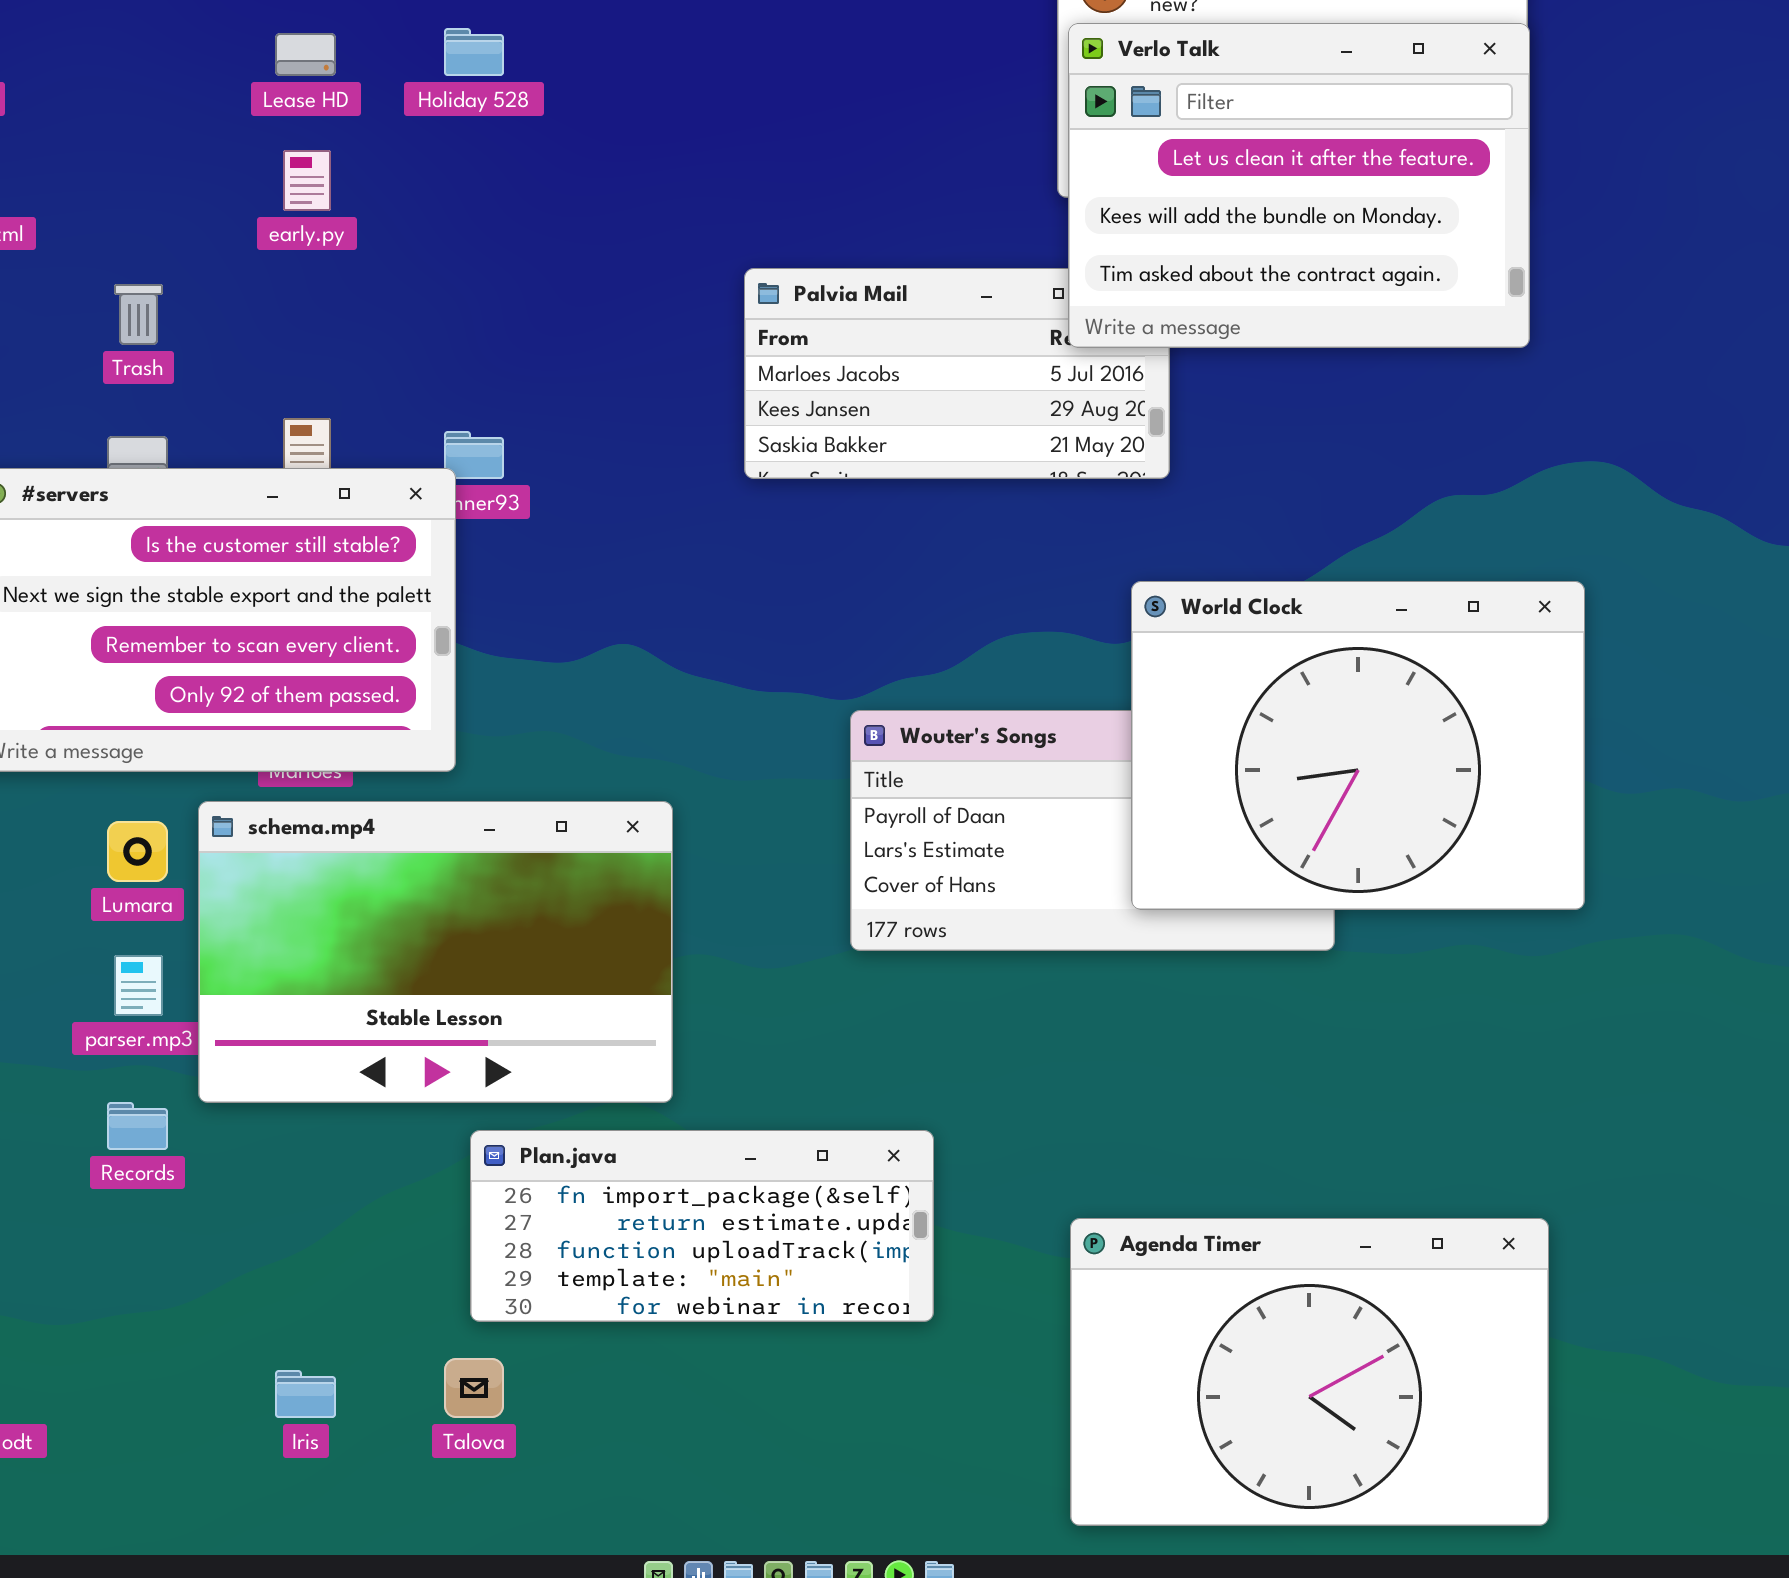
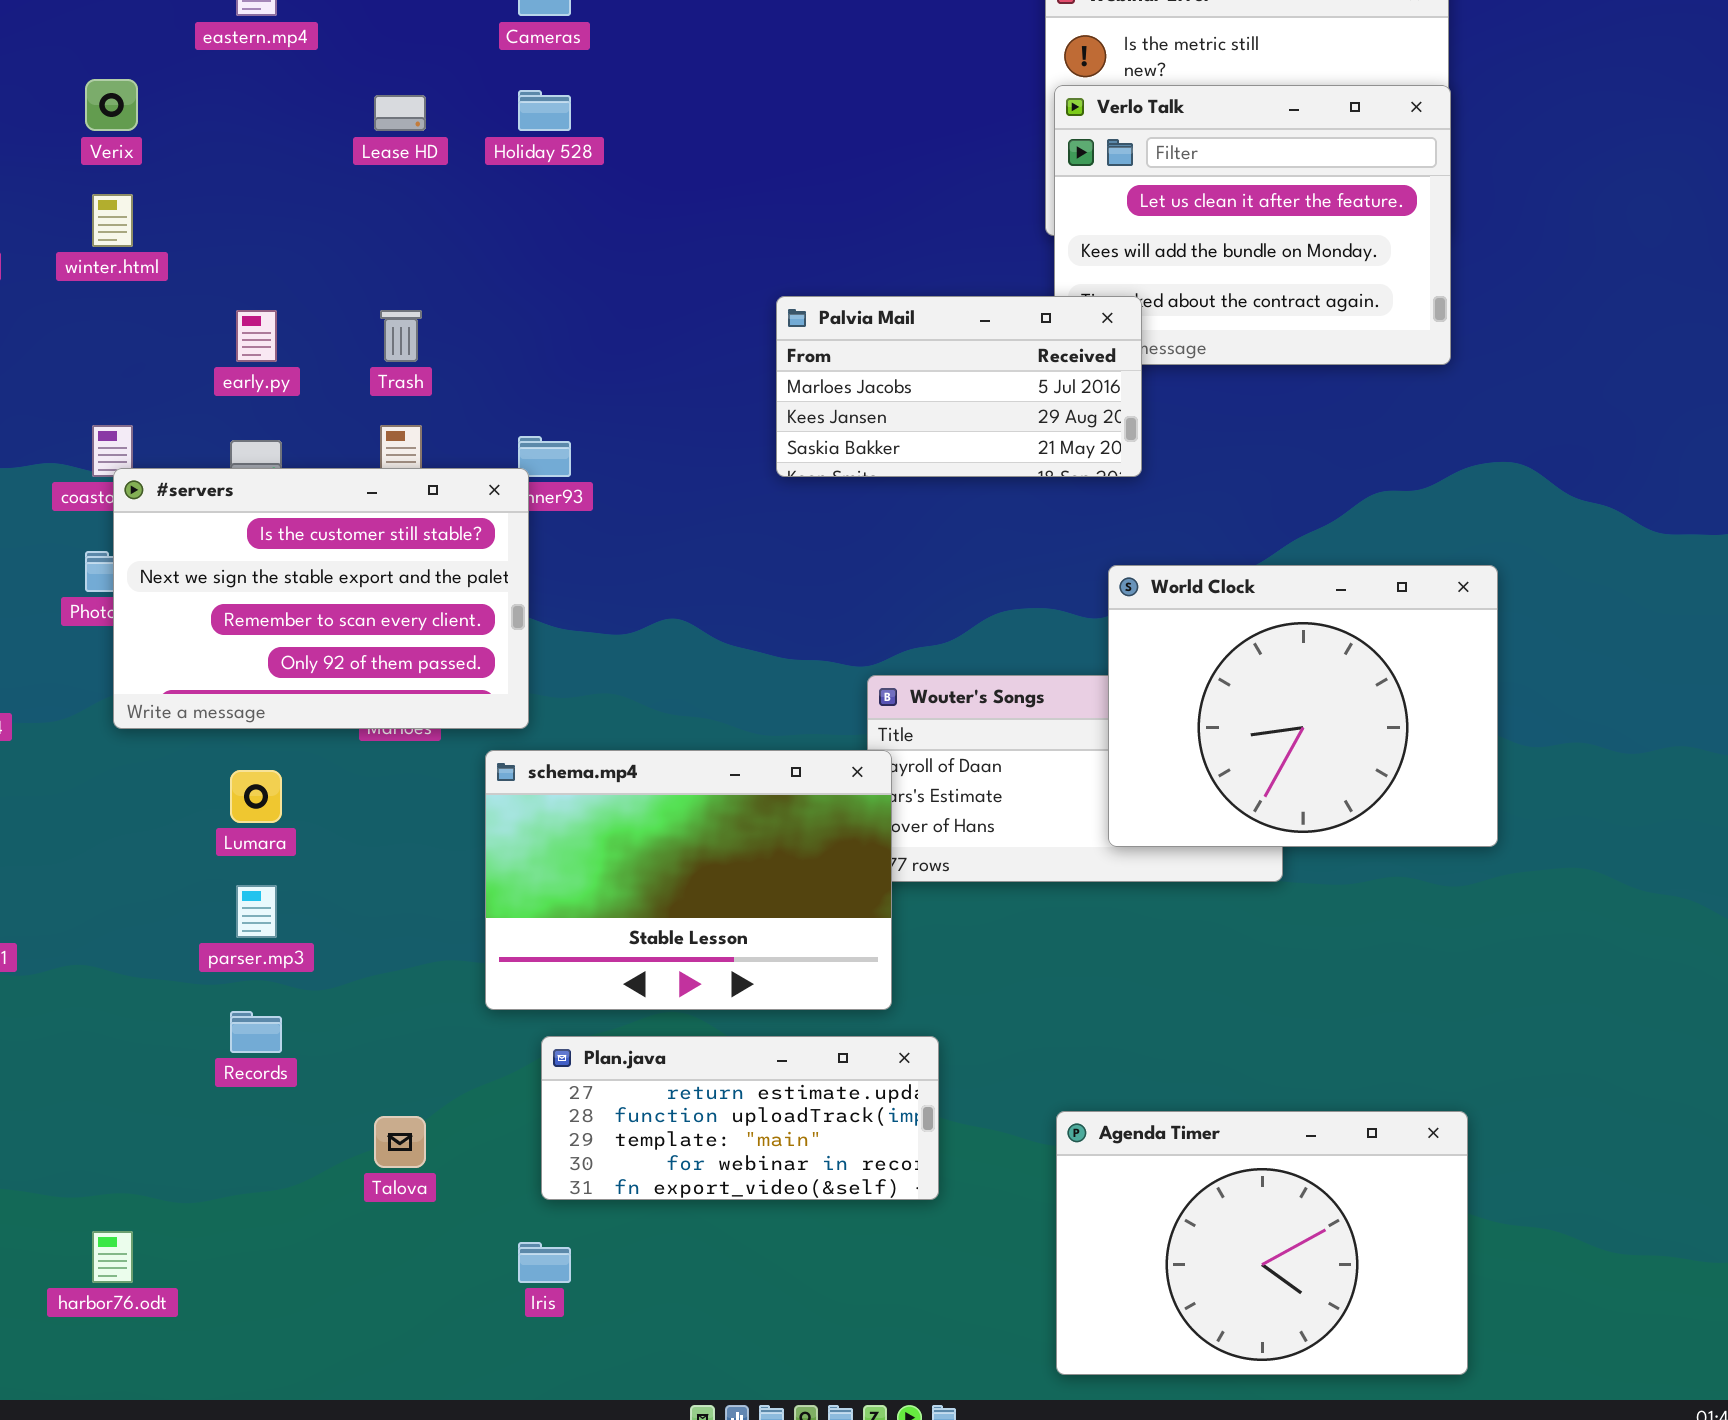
early.py: [283,150,331,211] -> [236,310,277,362], moved
Palvia Mail: [744,268,1170,479] -> [776,296,1142,477], raised
Trash: [114,284,163,345] -> [380,310,422,362], moved
schema.mp4: [198,801,673,1103] -> [485,750,892,1010], moved
Plan.java: [470,1130,934,1322] -> [541,1036,939,1200], scrolled down 1 row
Talova: [444,1358,504,1418] -> [374,1116,426,1168], moved
Iris: [275,1370,336,1418] -> [518,1242,571,1283], moved

